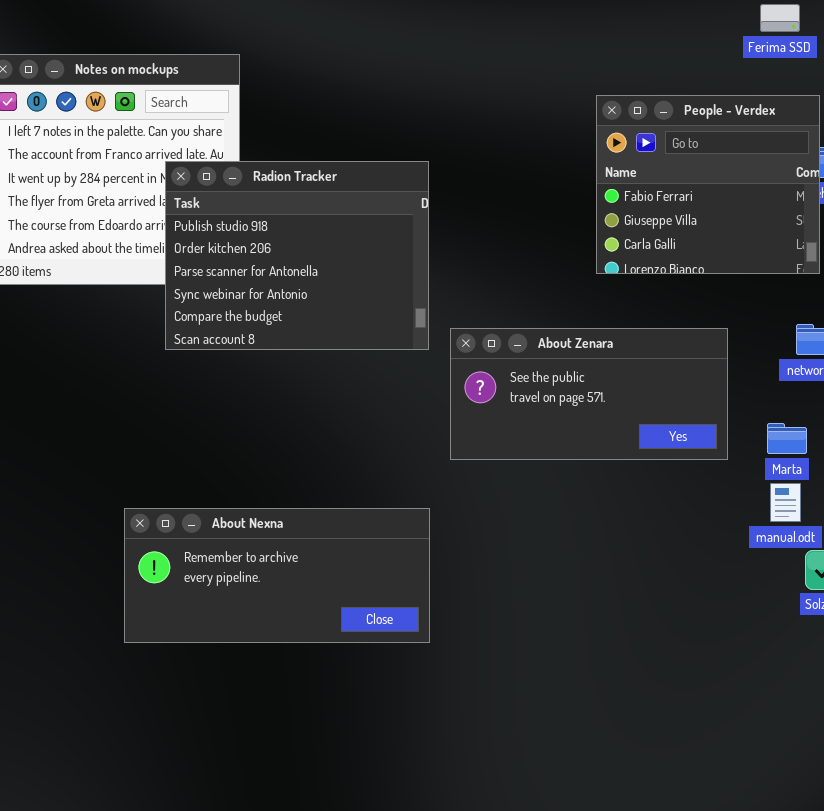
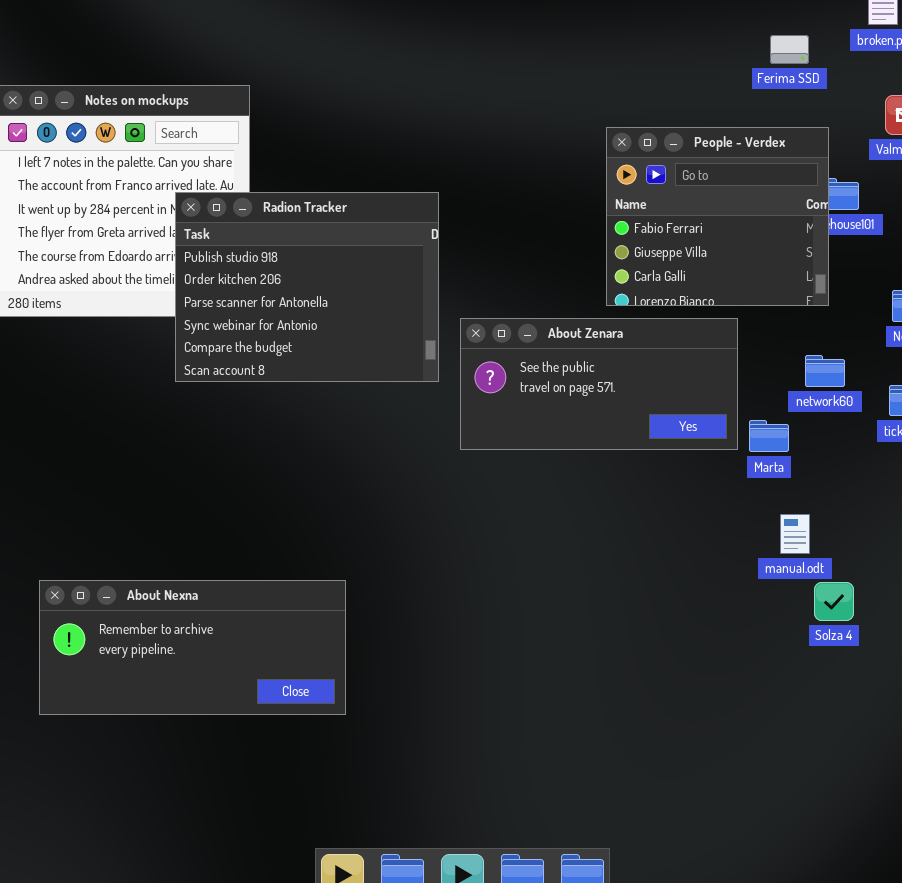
About Zenara: [450,328,728,460] -> [460,318,738,450], moved
Marta: [767,423,807,454] -> [749,420,789,452], moved
About Nexna: [124,508,430,643] -> [39,580,346,715], moved

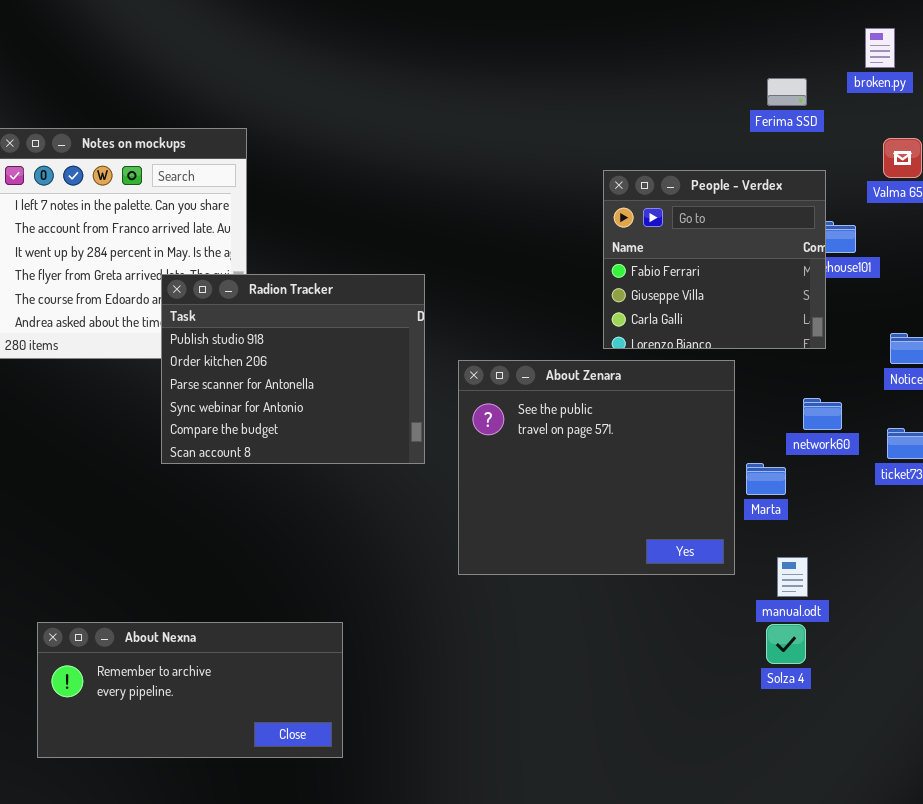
Radion Tracker: [175,192,439,382] -> [161,274,425,464], moved
About Zenara: [460,318,738,450] -> [458,360,735,575], resized
Solza 4: [814,582,854,621] -> [766,624,806,664], moved

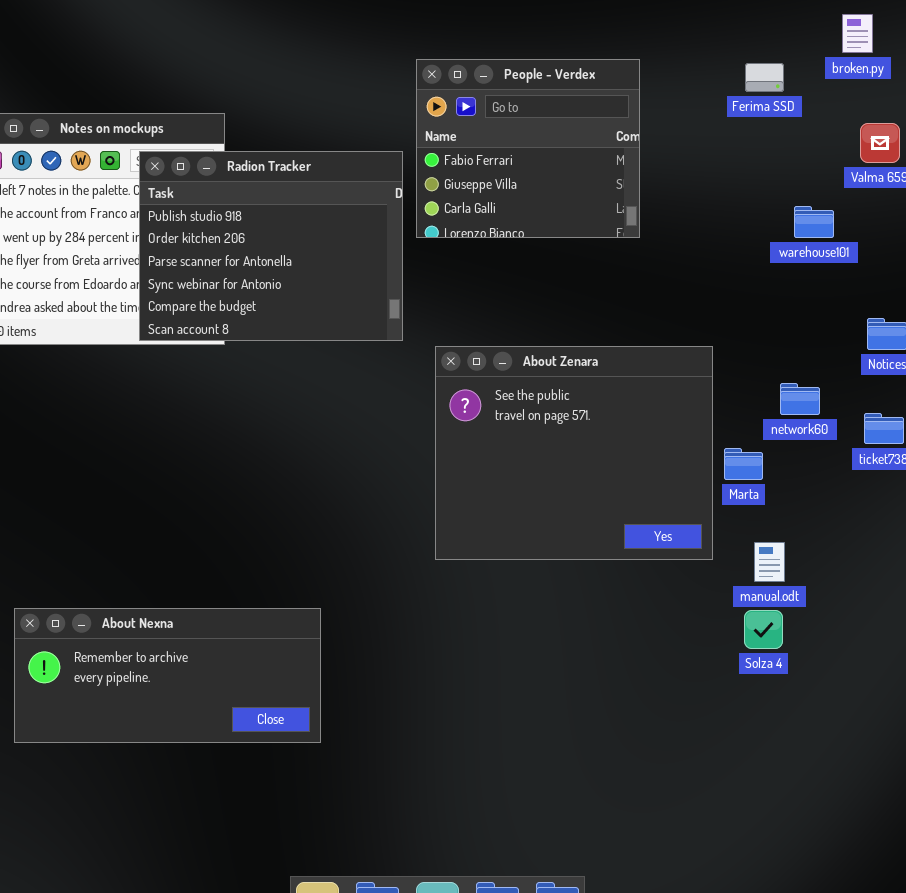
People - Verdex: [603,170,826,349] -> [416,59,640,238], moved
Radion Tracker: [161,274,425,464] -> [139,151,403,341], moved

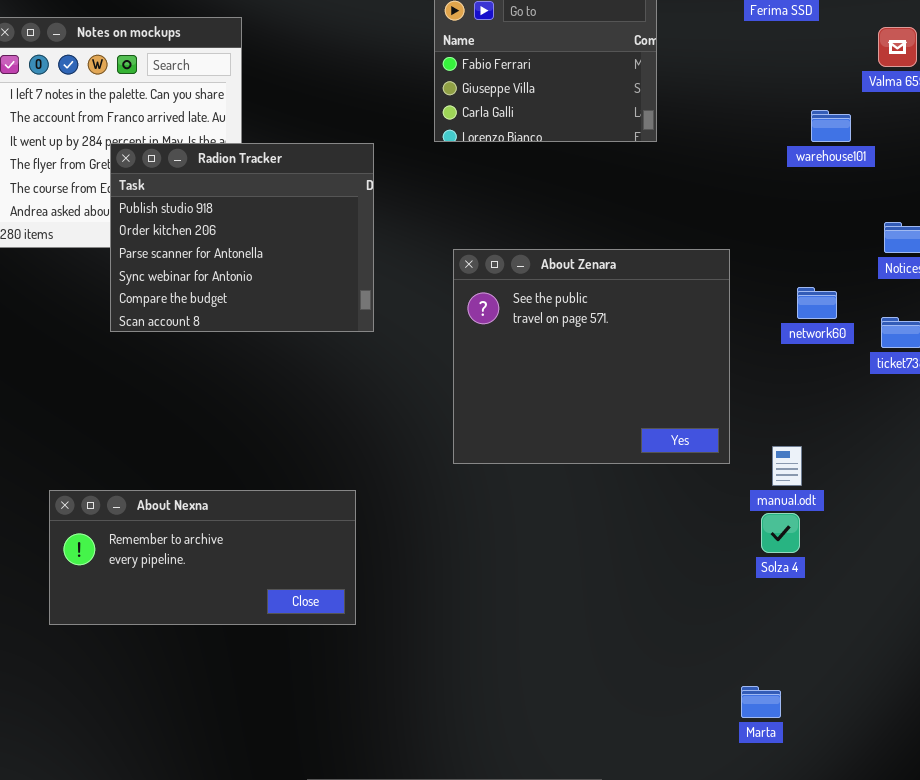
Radion Tracker: [139,151,403,341] -> [110,143,374,332], moved
Marta: [724,448,763,480] -> [741,686,781,718], moved
About Nexna: [14,608,321,743] -> [49,490,356,625], moved

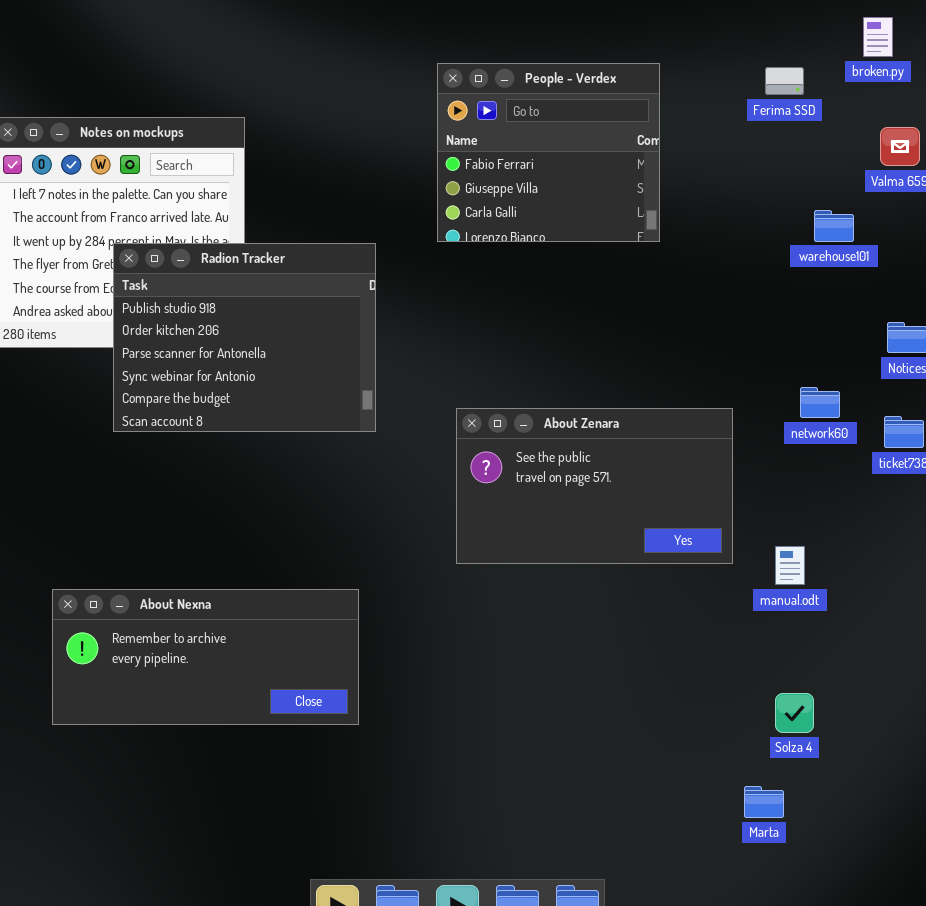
About Zenara: [453,249,730,464] -> [456,408,733,564], resized
Solza 4: [761,513,800,553] -> [775,693,814,733], moved

